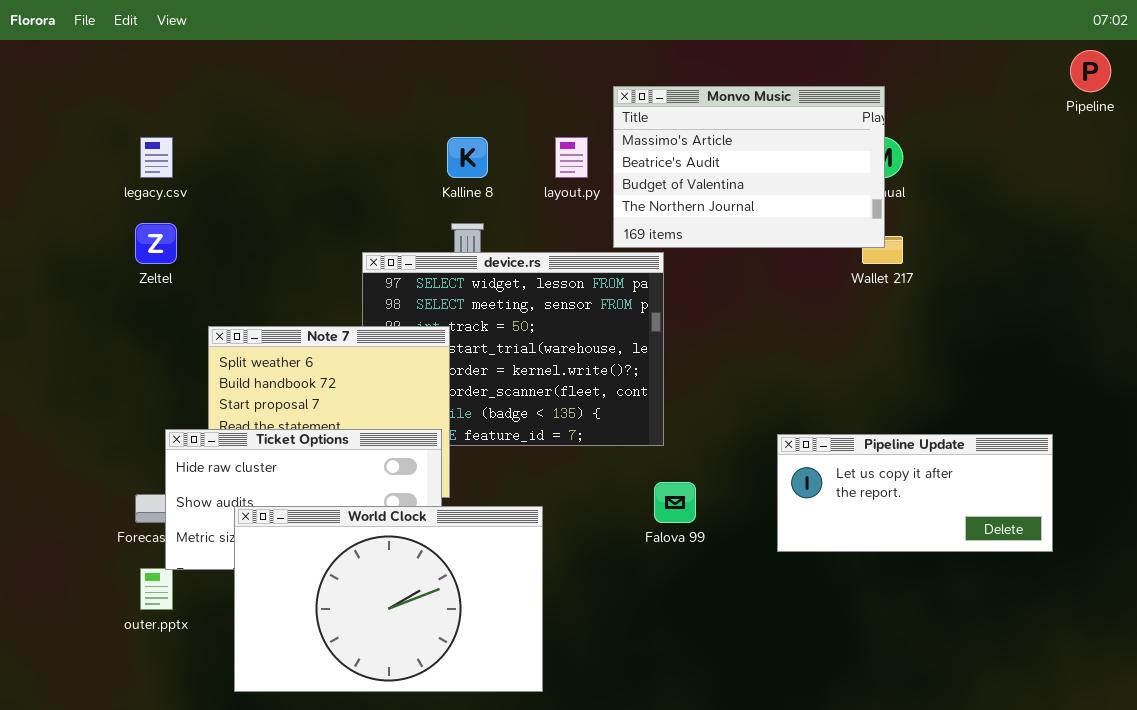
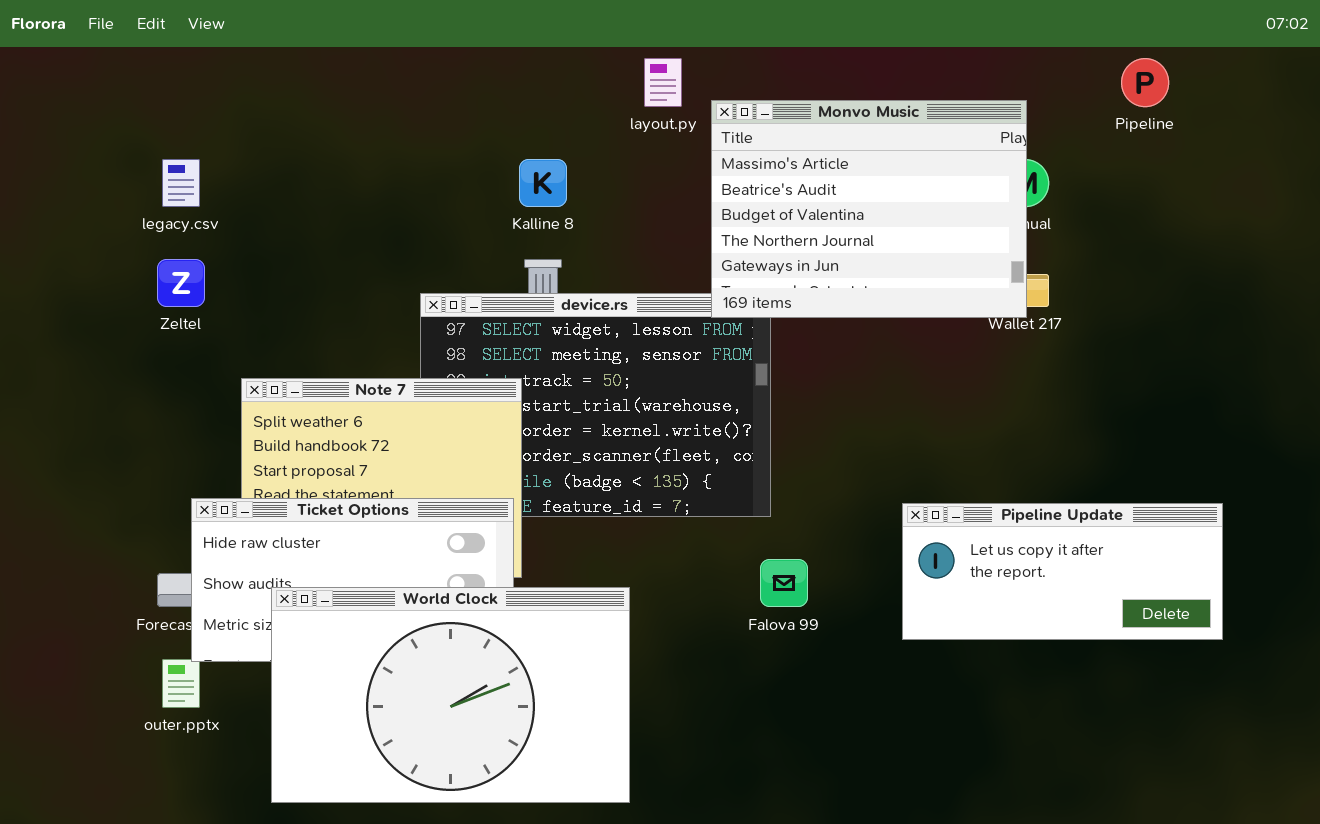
Pipeline: [1070,50,1111,92] -> [1121,58,1169,107], moved
Monvo Music: [613,86,885,248] -> [711,100,1027,318], resized
layout.py: [555,137,588,178] -> [644,58,682,107], moved

